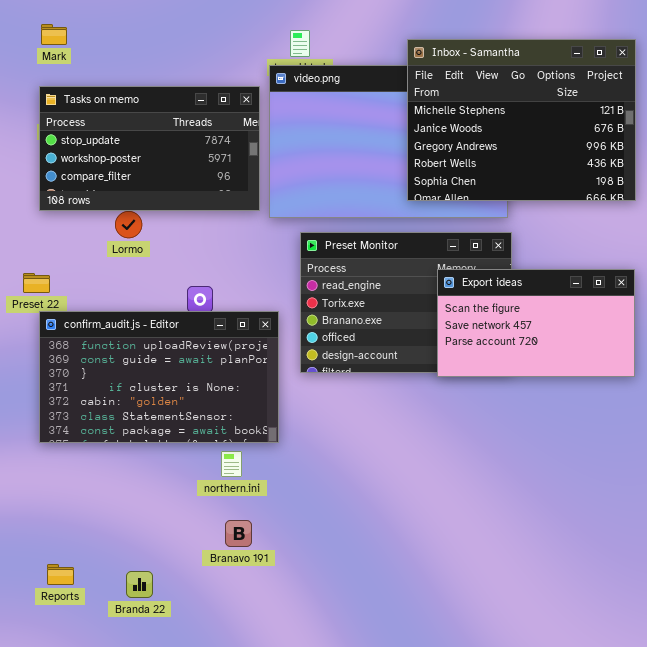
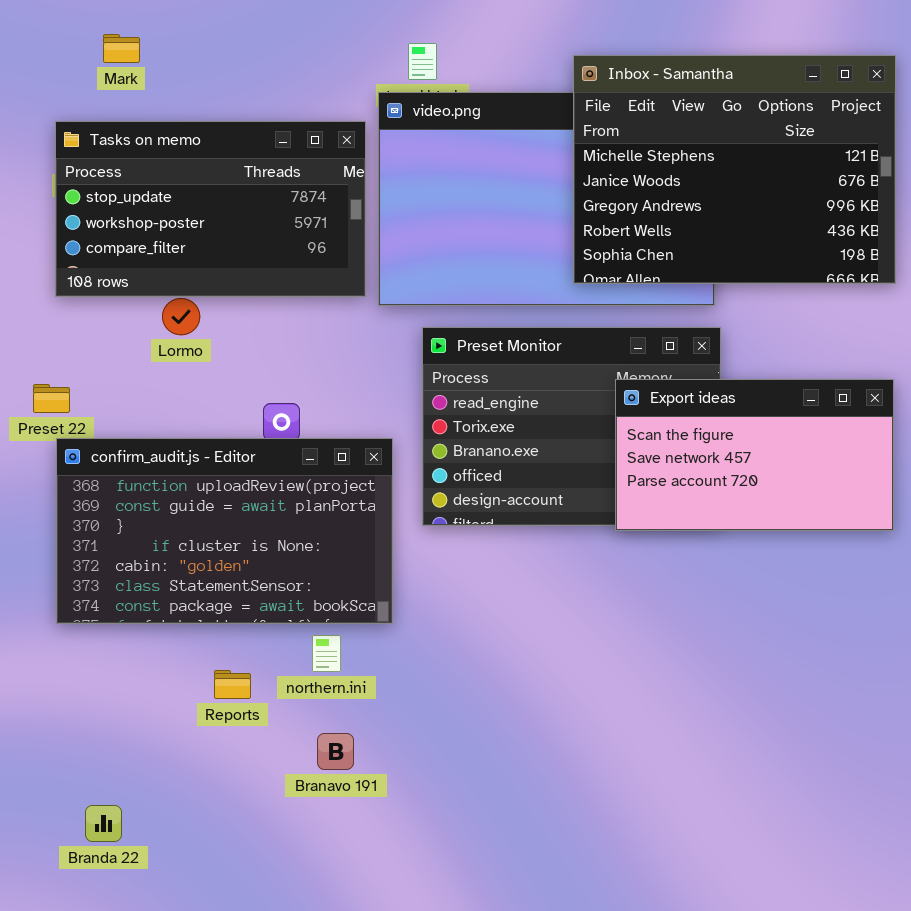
Mark: [41,24,67,45] -> [103,34,140,63], moved
Reports: [47,564,74,585] -> [214,670,251,699], moved
Branda 22: [126,571,153,598] -> [85,805,122,842], moved

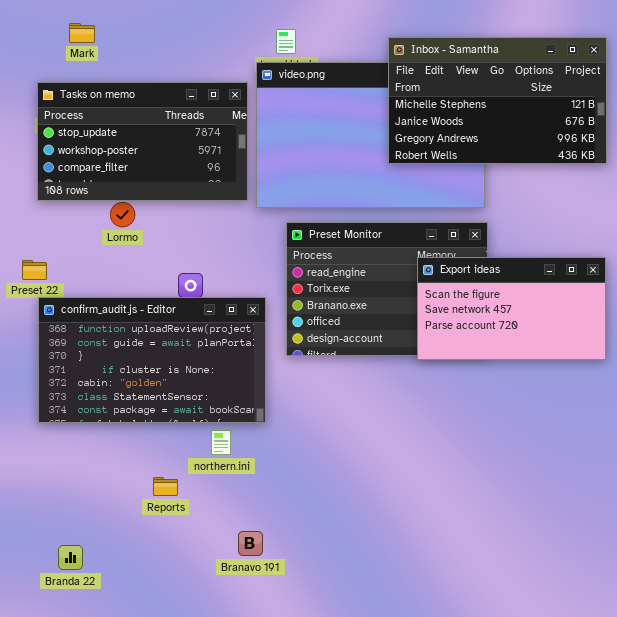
Inbox - Samantha: [573,55,896,284] -> [388,37,607,164], resized
Reports: [214,670,251,699] -> [153,477,178,496], moved
Branavo 191: [317,733,354,770] -> [238,531,263,556], moved

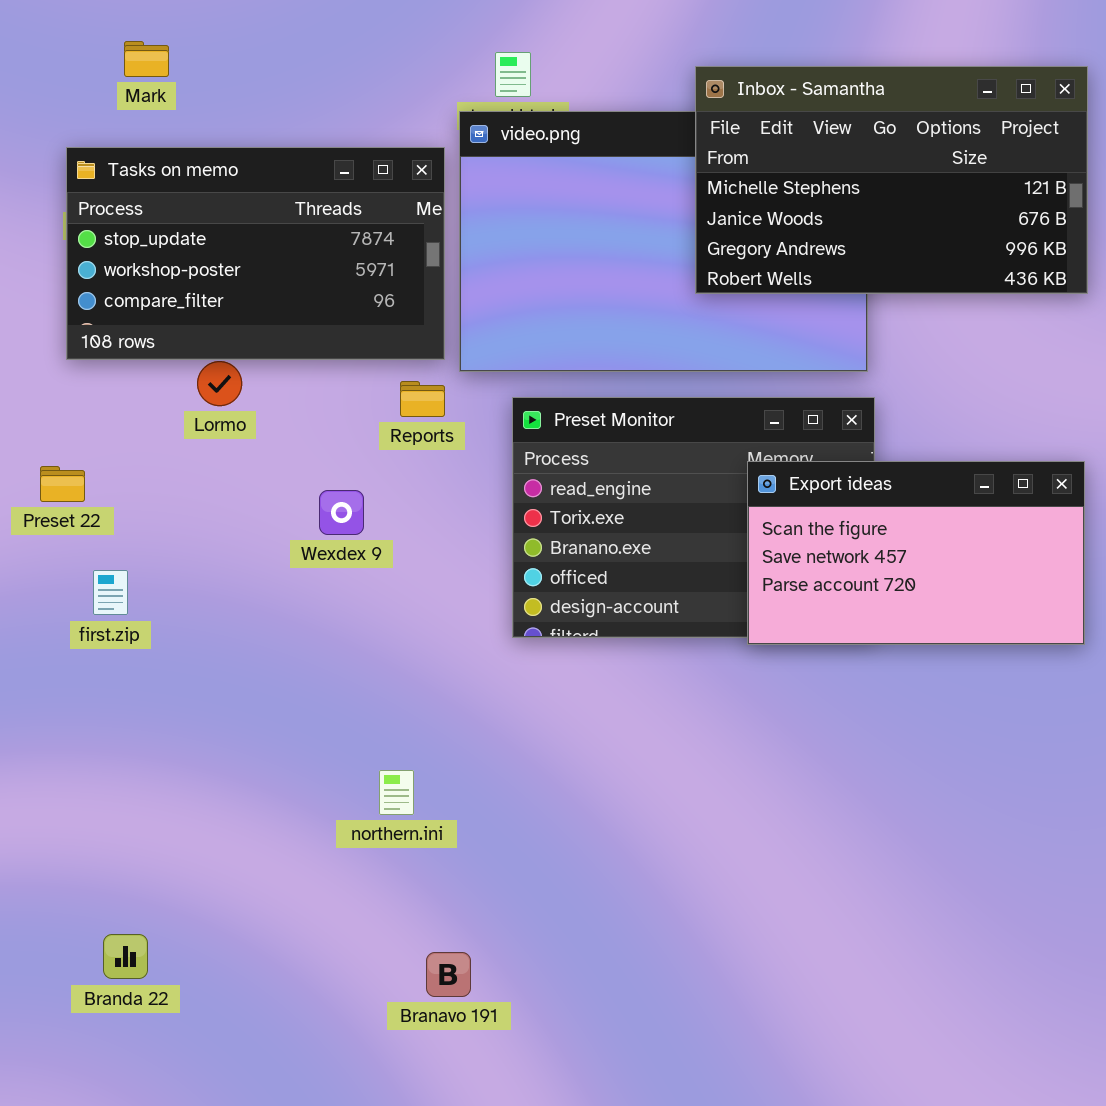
confirm_audit.js - Editor: [38,297,266,423] -> none, closed
Reports: [153,477,178,496] -> [400,381,445,417], moved
Branda 22: [58,545,83,570] -> [103,934,148,979], moved

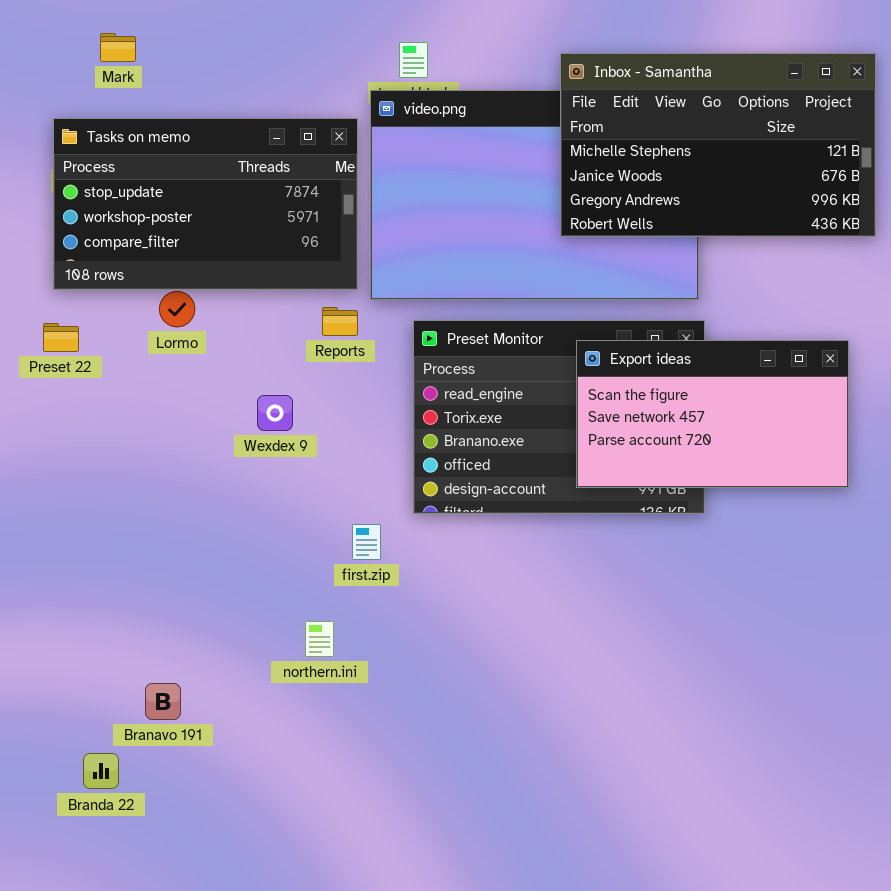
Export ideas: [747,461,1085,645] -> [576,340,849,488], moved
Preset 22: [40,466,85,502] -> [43,323,79,352], moved
first.zip: [93,570,128,615] -> [352,524,381,560], moved
Branavo 191: [426,952,471,997] -> [145,683,181,720], moved

